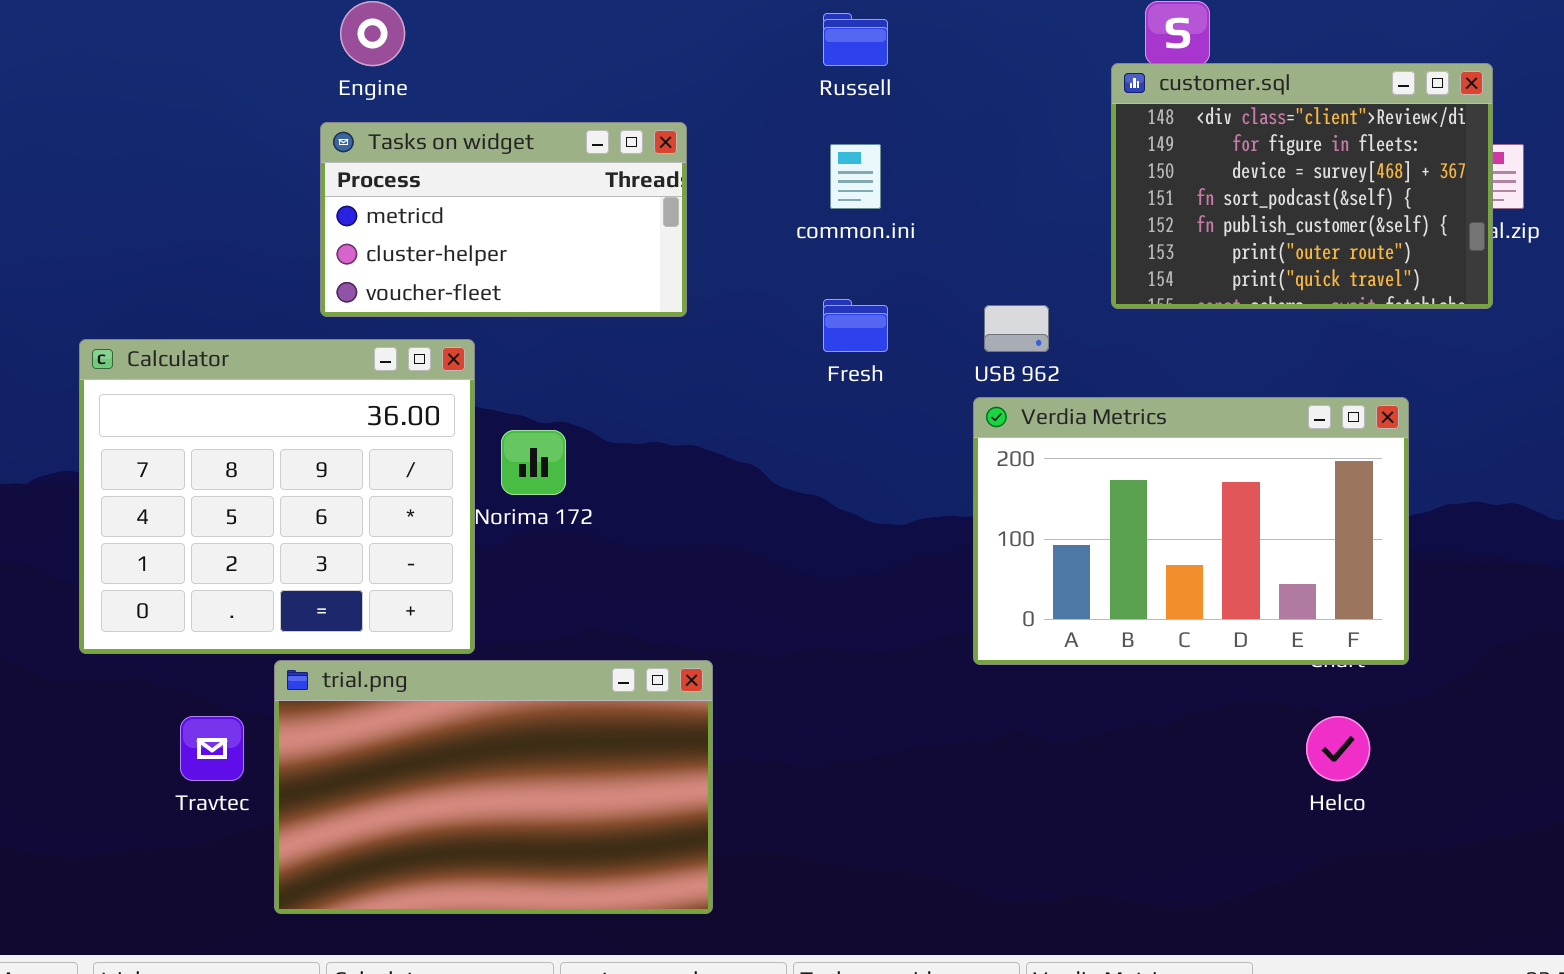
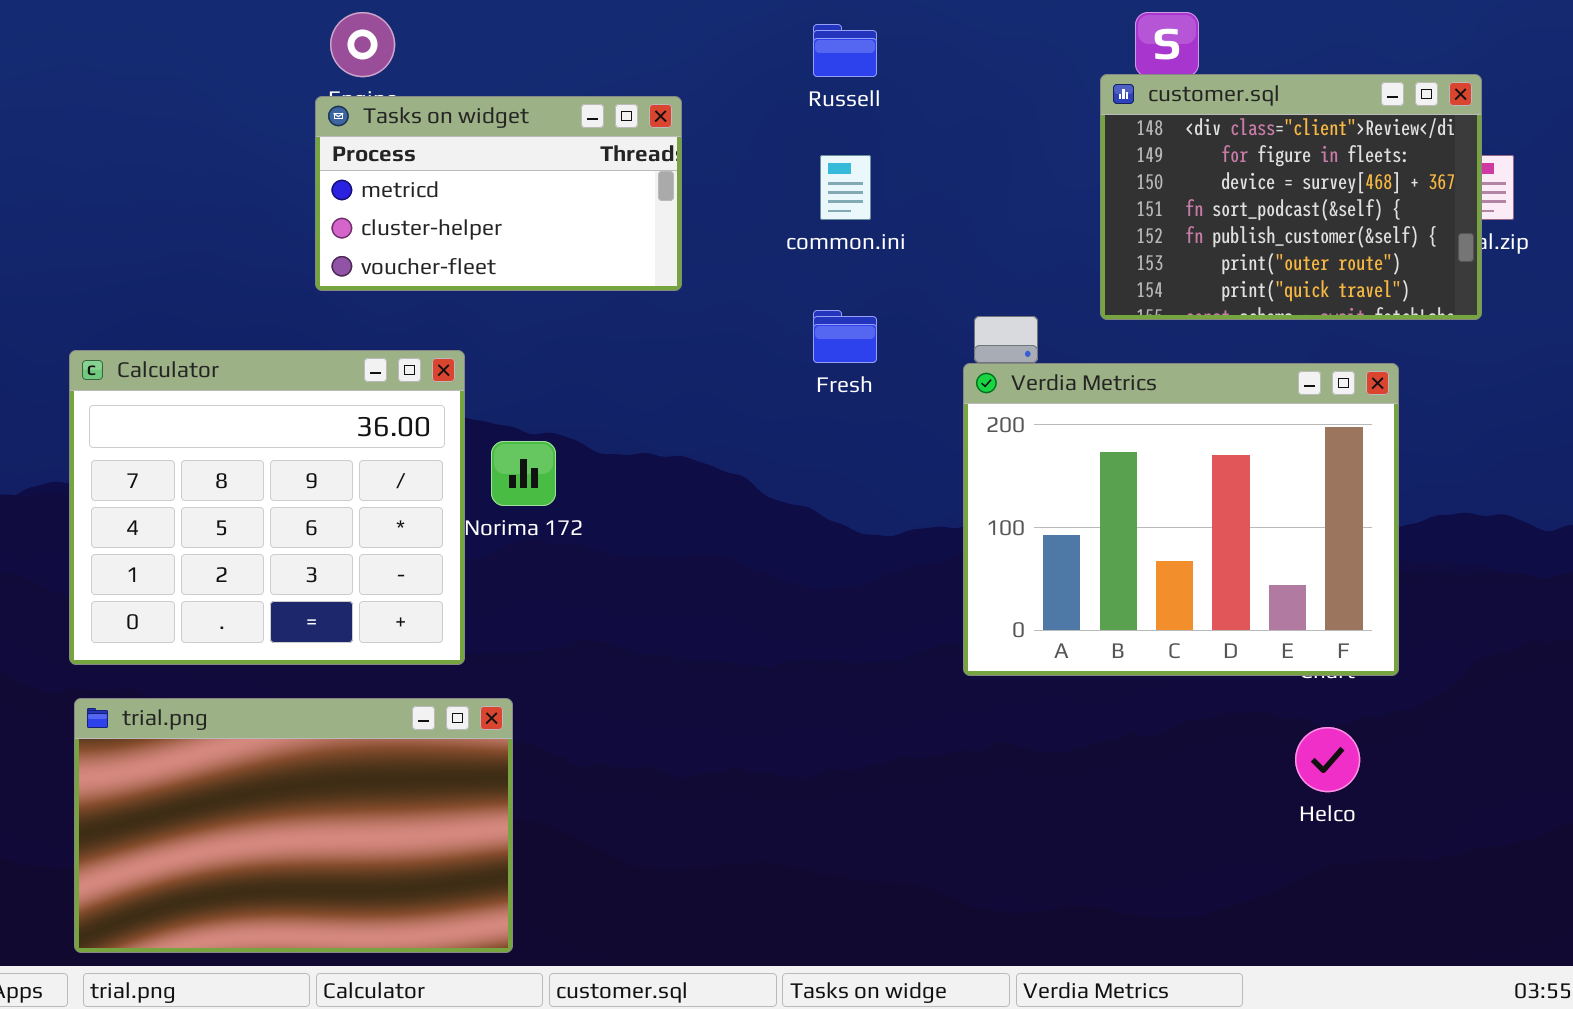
Tasks on widget: [320,122,687,317] -> [315,96,682,291], moved
Verdia Metrics: [973,397,1409,665] -> [963,363,1399,676], resized
trial.png: [274,660,713,914] -> [74,698,513,953], moved

